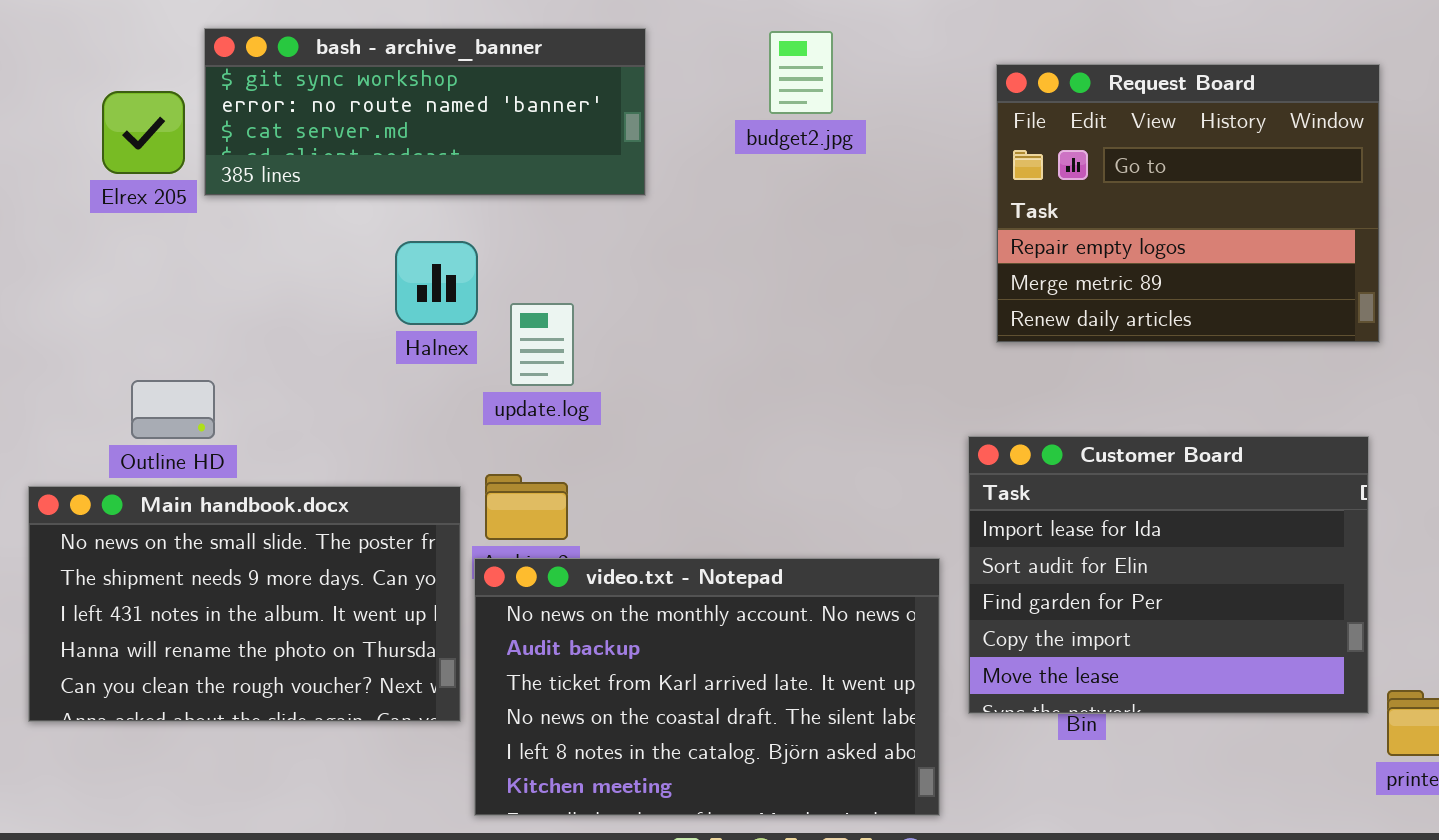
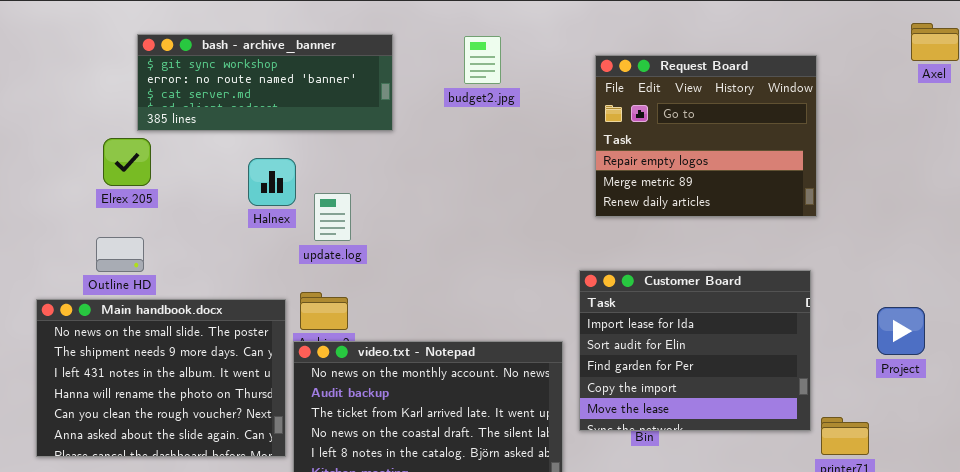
Elrex 205: [102,91,185,174] -> [103,138,151,186], moved
Main handbook.docx: [28,486,461,722] -> [36,299,286,457], resized

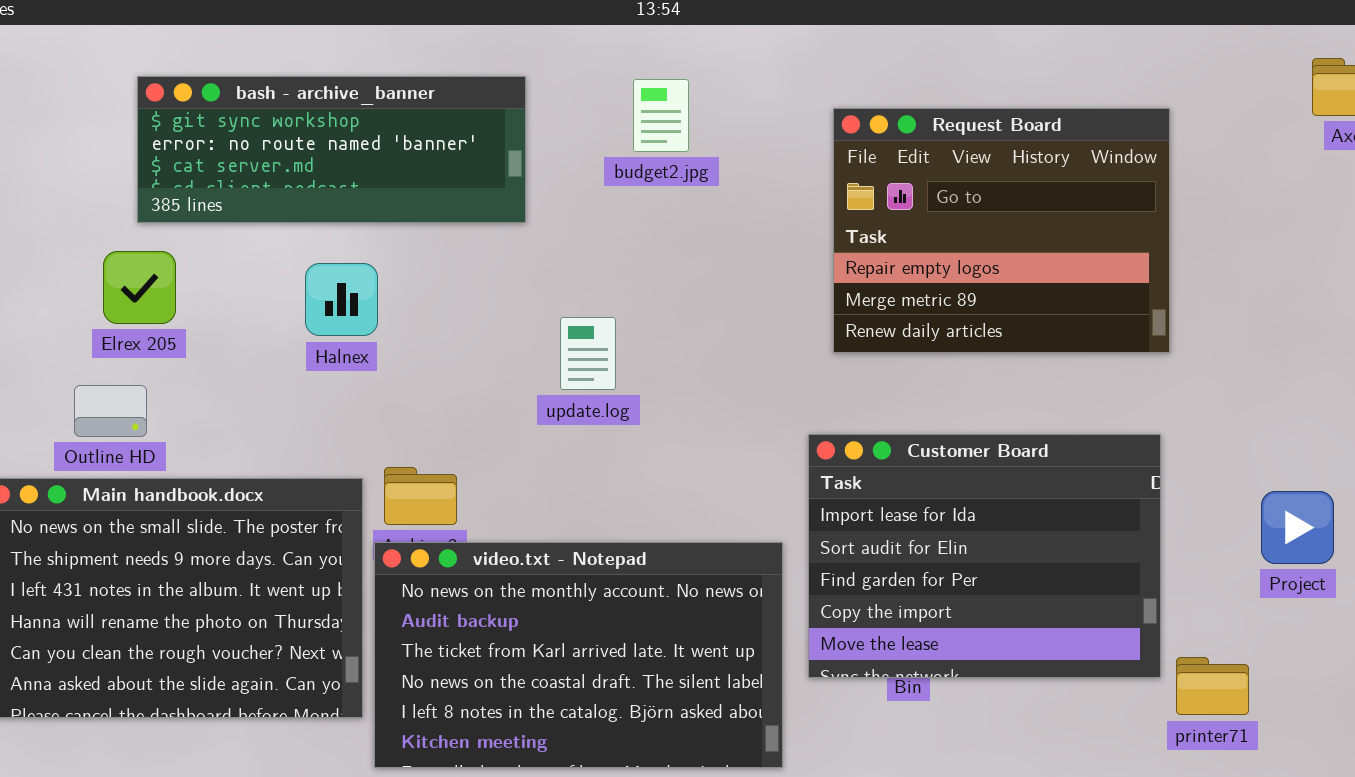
Elrex 205: [103,138,151,186] -> [103,251,176,324], moved
update.log: [314,193,351,241] -> [560,317,616,390], moved

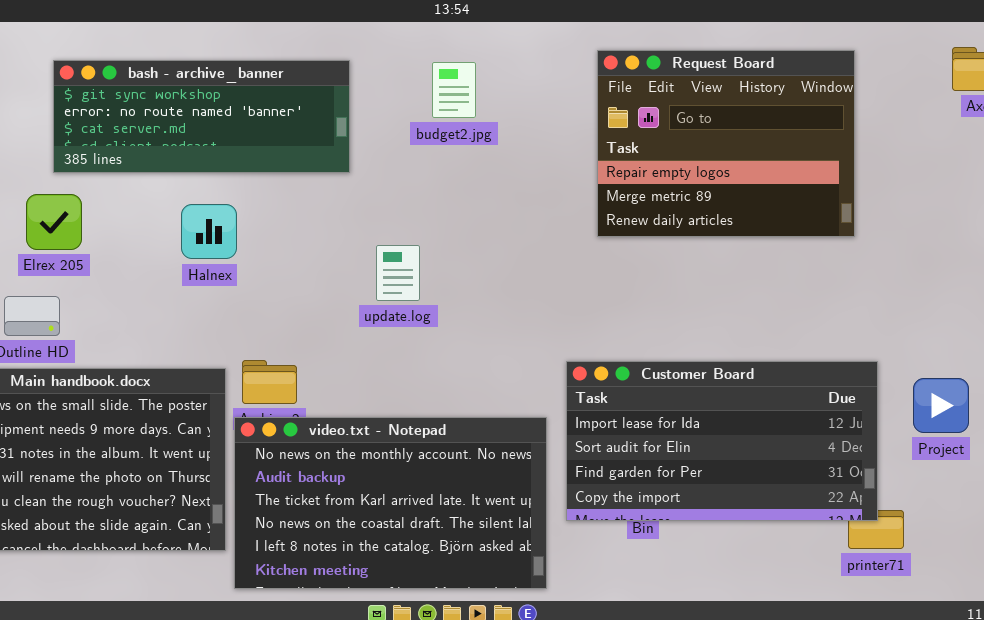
Request Board: [833,108,1170,353] -> [597,50,855,237], moved
Customer Board: [808,434,1161,678] -> [566,361,878,521], resized

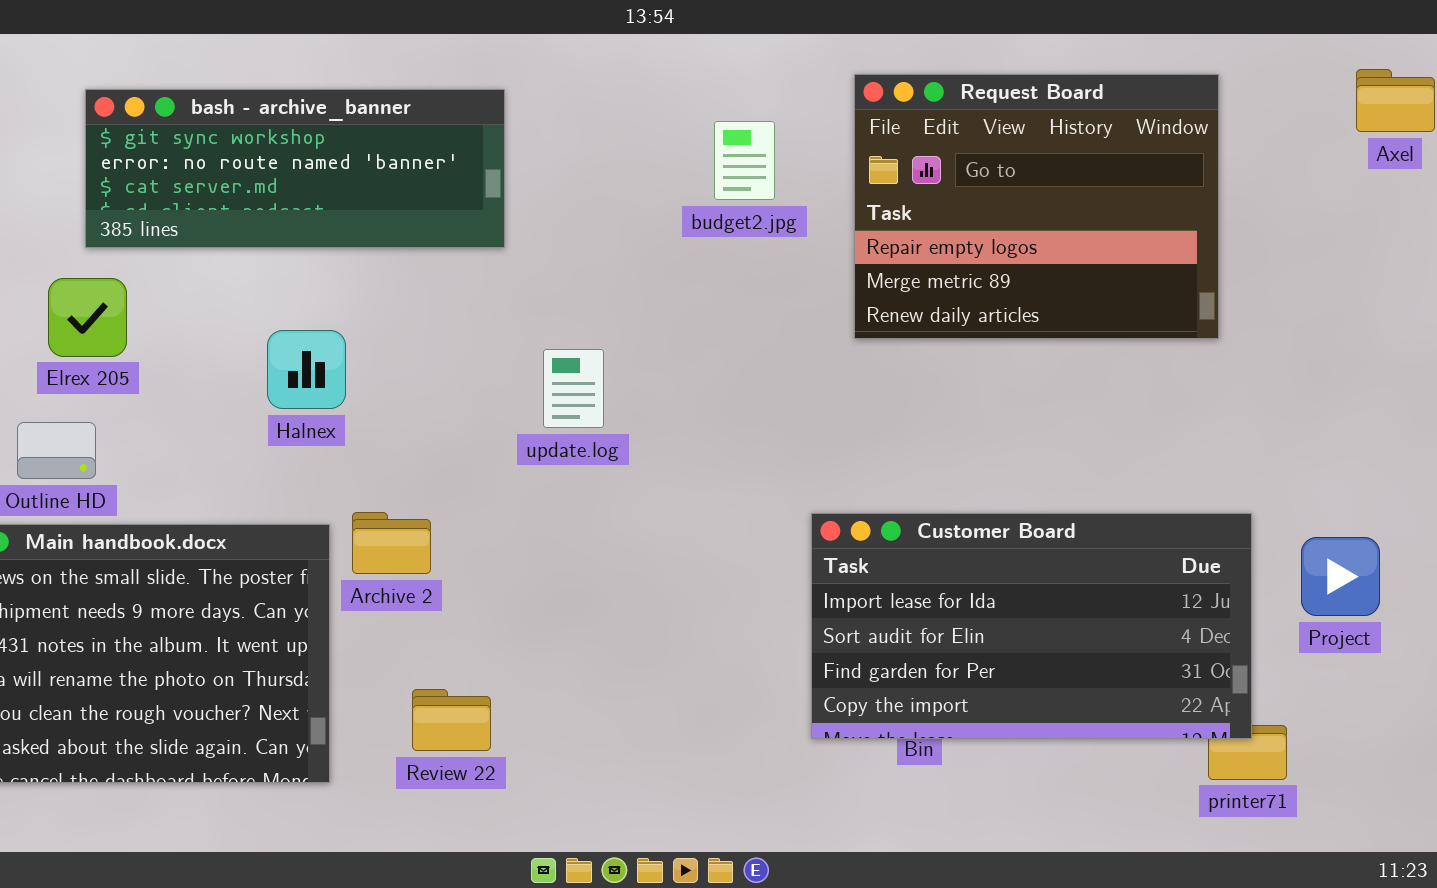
budget2.jpg: [432,62,476,118] -> [714,121,775,200], moved
Halnex: [181,204,237,259] -> [267,330,346,409], moved
video.txt - Notepad: [234,417,547,589] -> none, closed

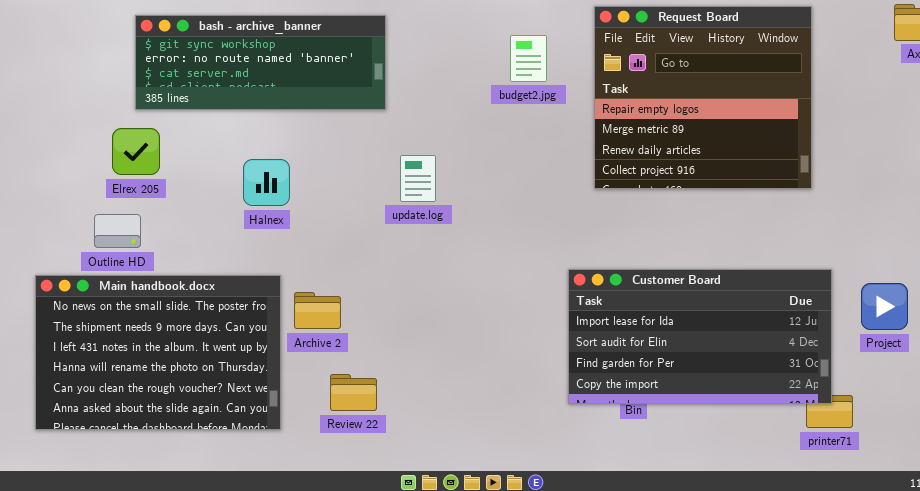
Request Board: [854,74,1219,339] -> [594,6,812,189], resized
update.log: [543,349,604,428] -> [400,155,436,202], moved
Archive 2: [352,512,431,574] -> [294,292,341,329], moved

